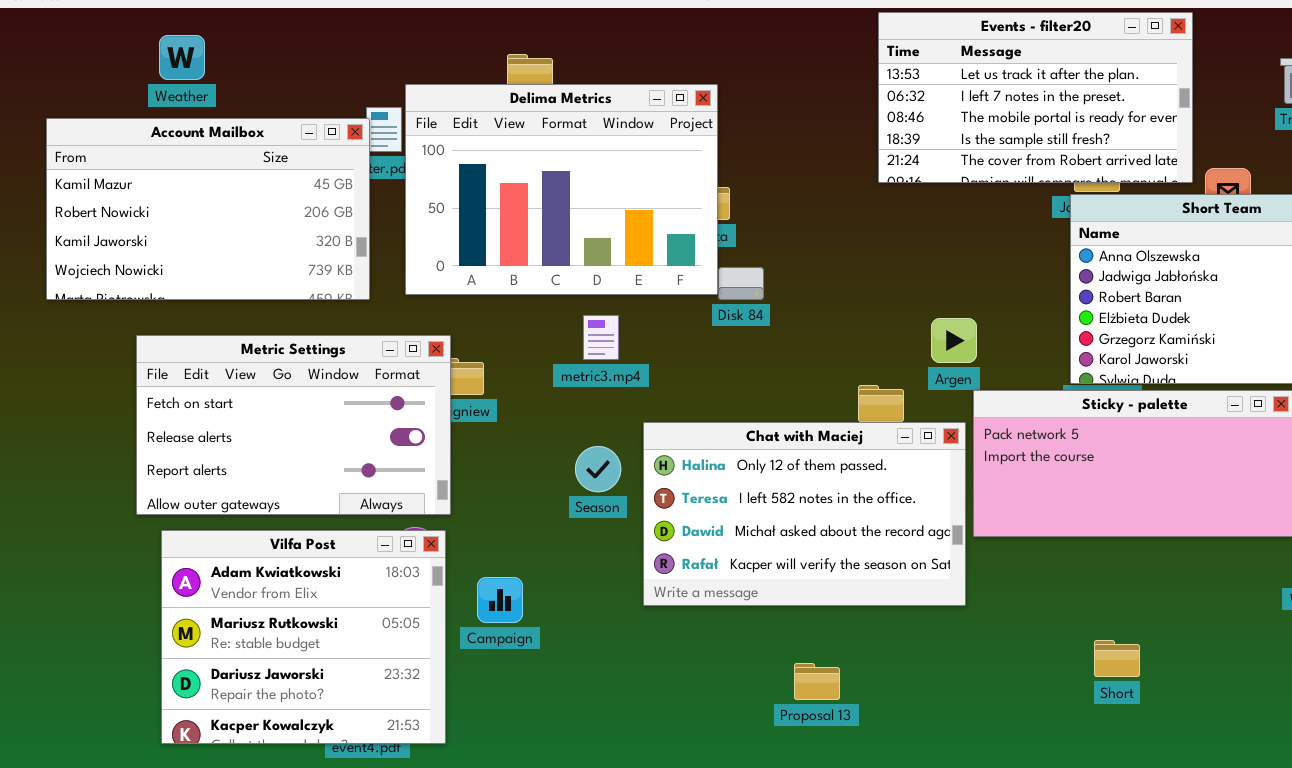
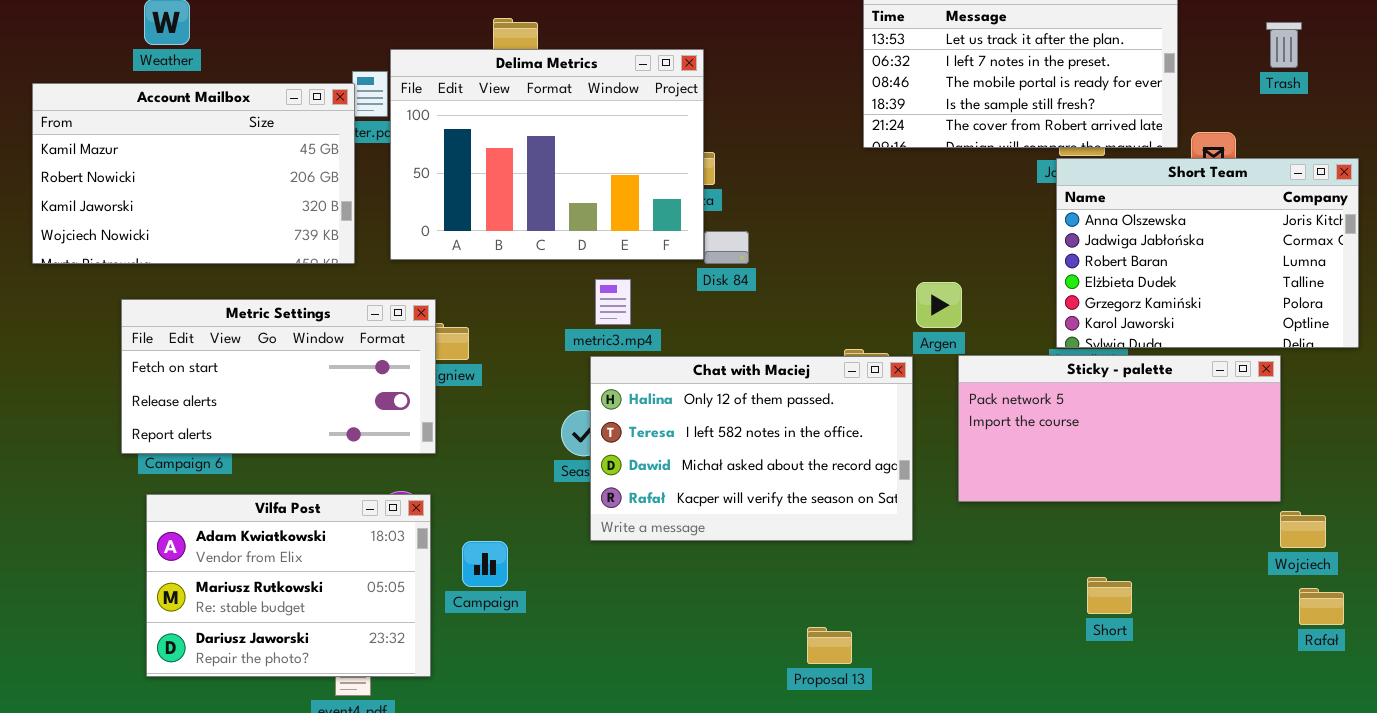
metric3.mp4: [583,315,619,360] -> [595,279,631,325], moved
Metric Settings: [136,335,451,515] -> [121,299,436,454], resized
Chat with Maciej: [643,422,966,606] -> [590,356,913,541], moved
Vilfa Post: [161,530,446,744] -> [146,494,431,677], resized
Short: [1094,640,1140,677] -> [1087,577,1132,614], moved
Proposal 13: [794,663,840,700] -> [807,627,852,664], moved

